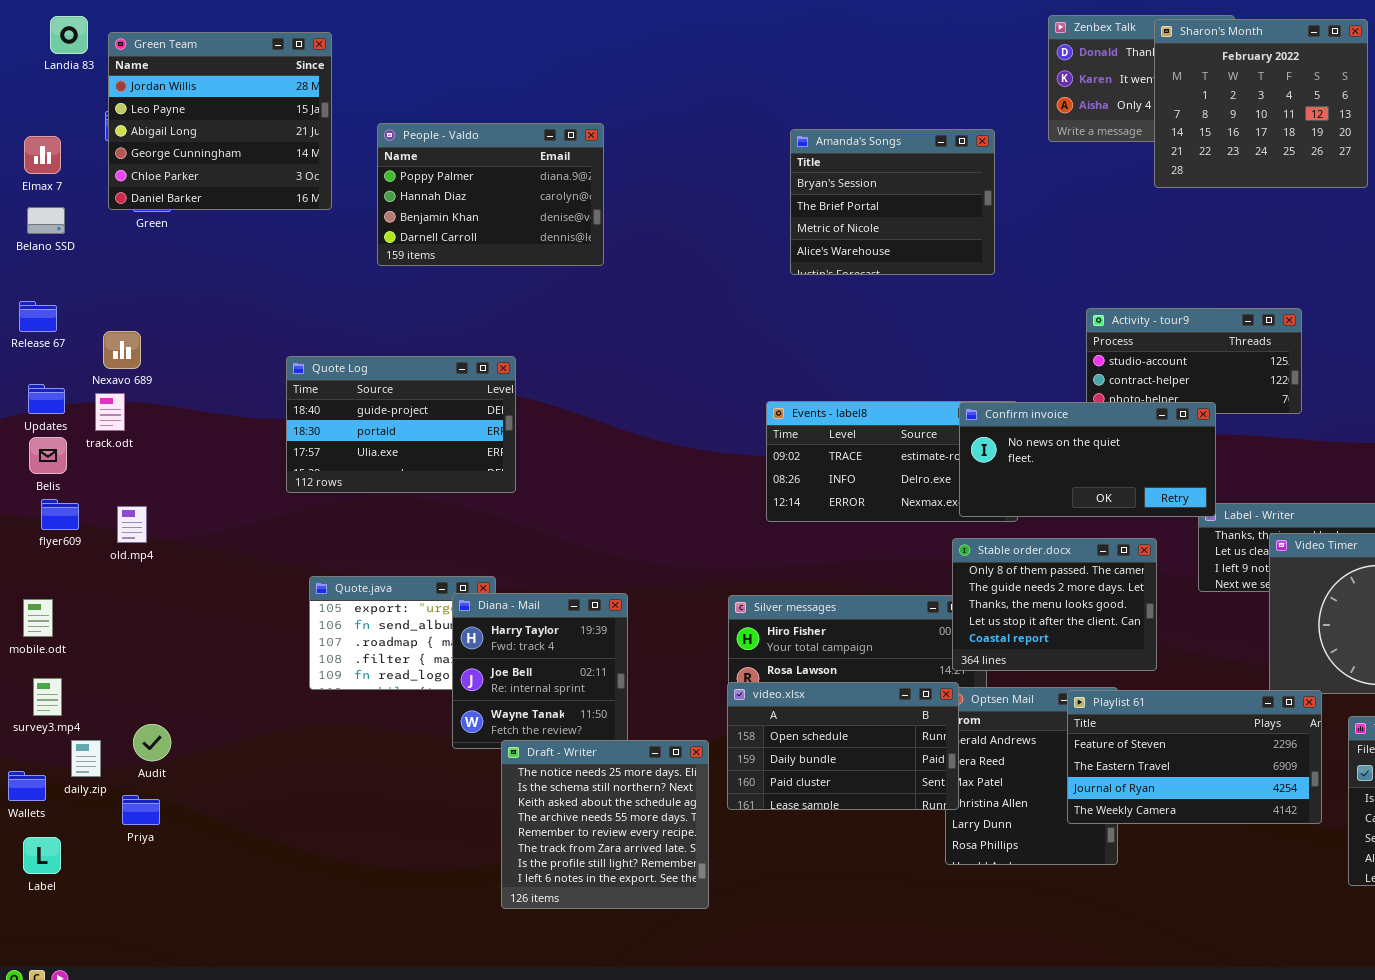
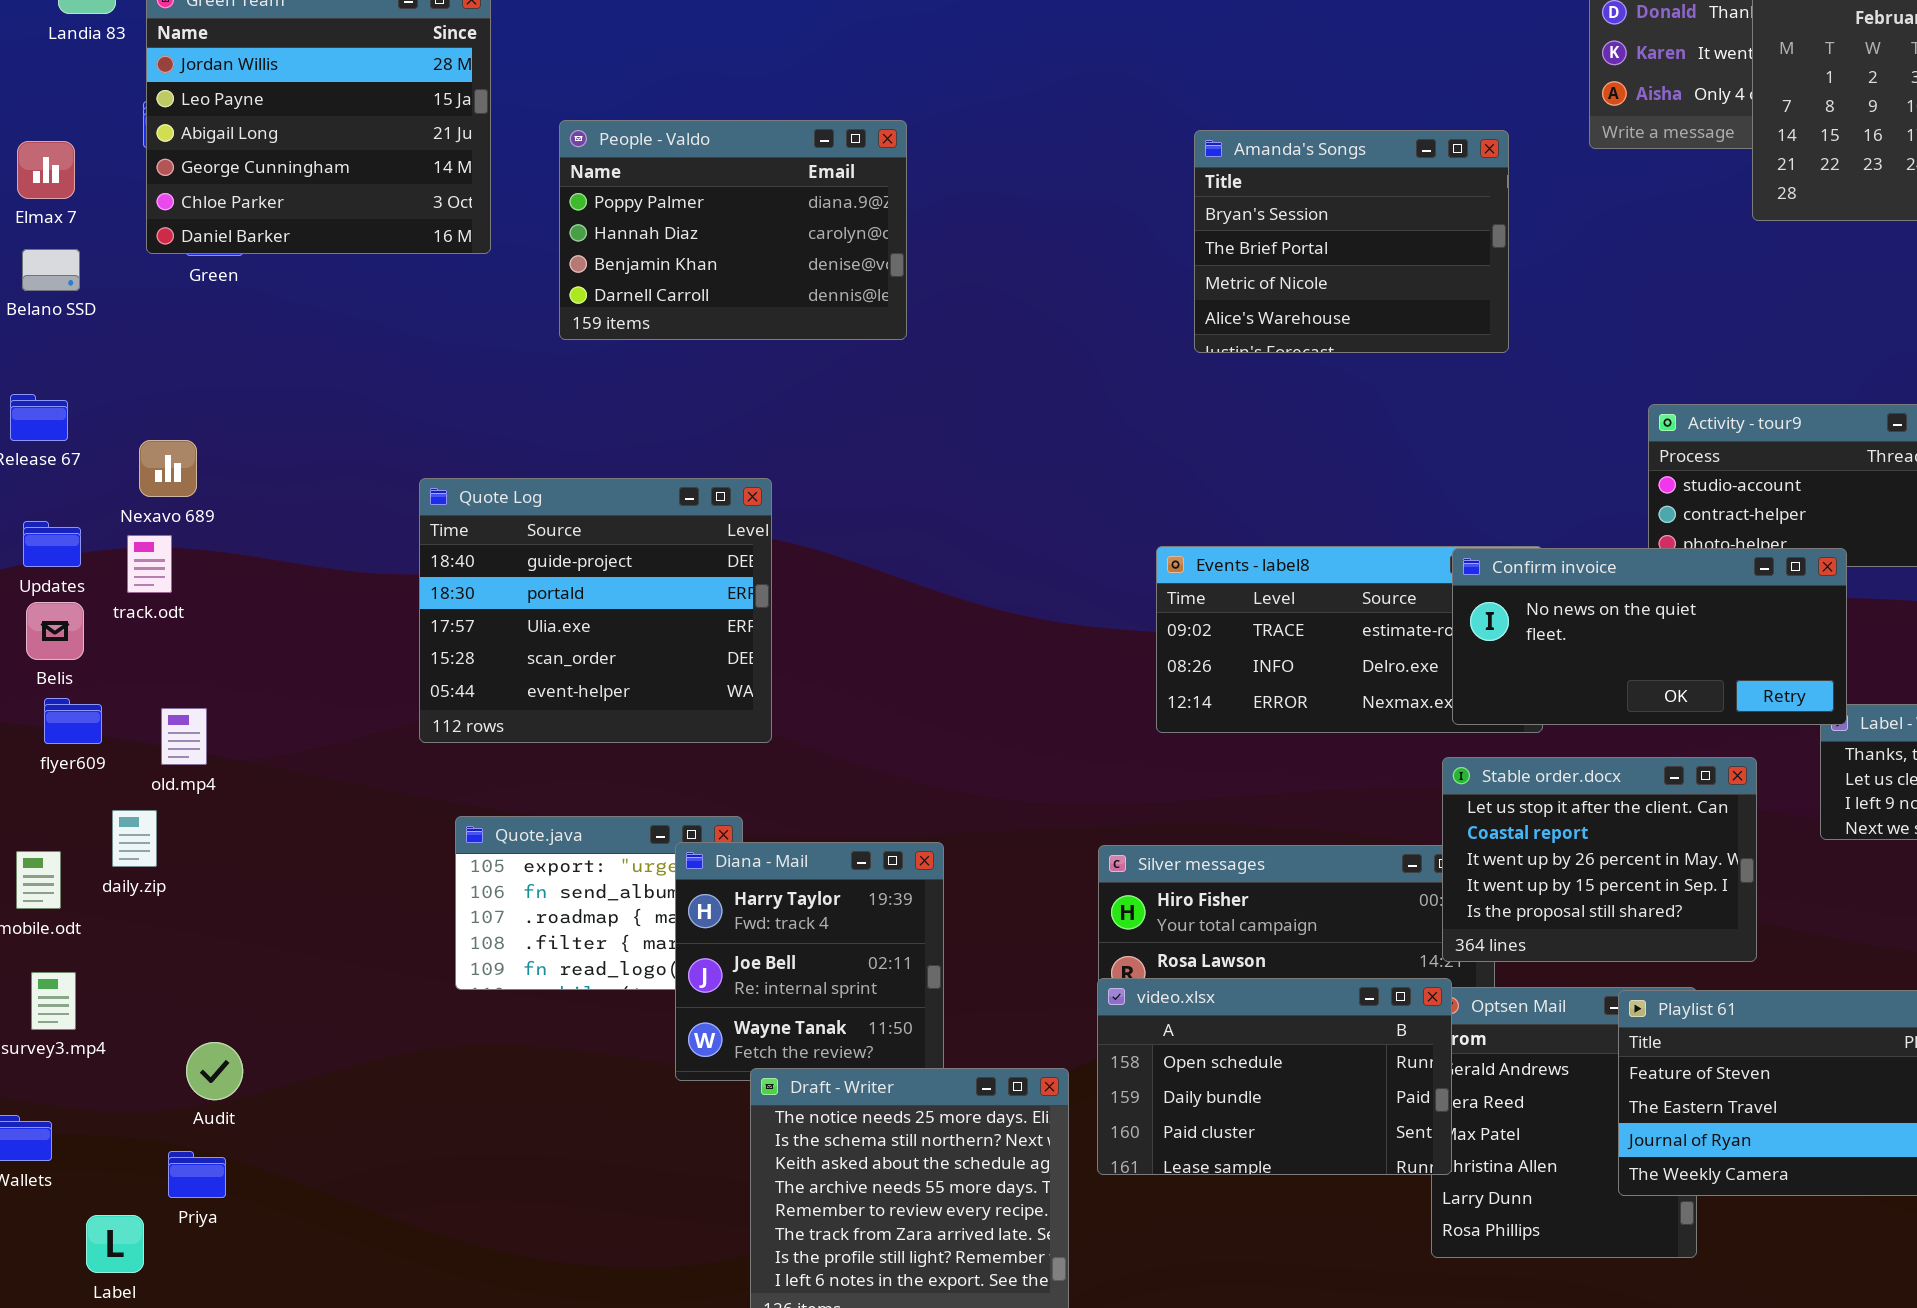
Quote Log: [286,356,516,493] -> [419,478,772,743], resized
Stable order.docx: [952,538,1157,671] -> [1442,757,1757,962], scrolled down 3 rows
daily.zip: [71,740,101,777] -> [112,810,157,867], moved
Label: [23,837,61,874] -> [86,1215,144,1273], moved

